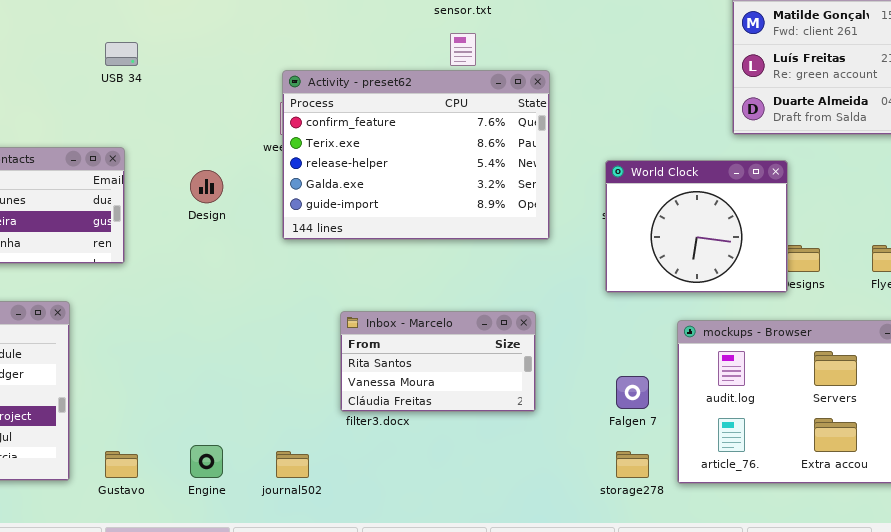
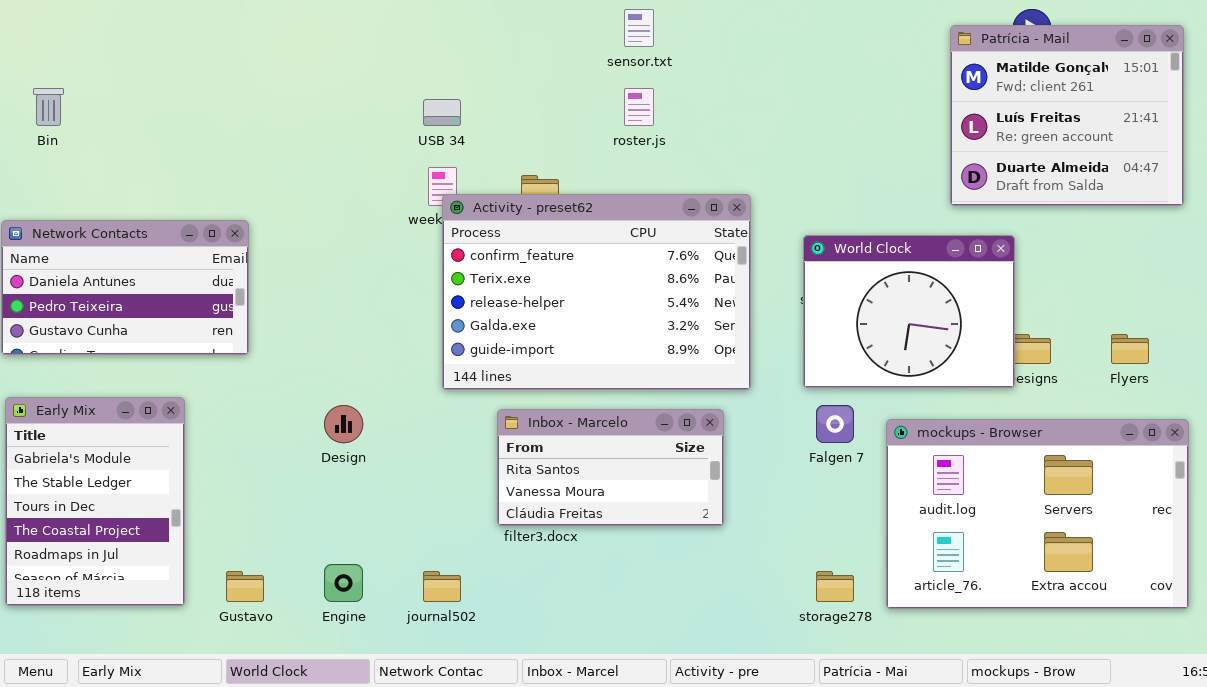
USB 34: [105,42,138,66] -> [423,99,461,126], moved
Activity - preset62: [282,70,550,240] -> [442,194,751,390], moved
Design: [190,170,223,203] -> [324,405,363,443], moved
Falgen 7: [616,376,649,409] -> [816,405,854,443], moved

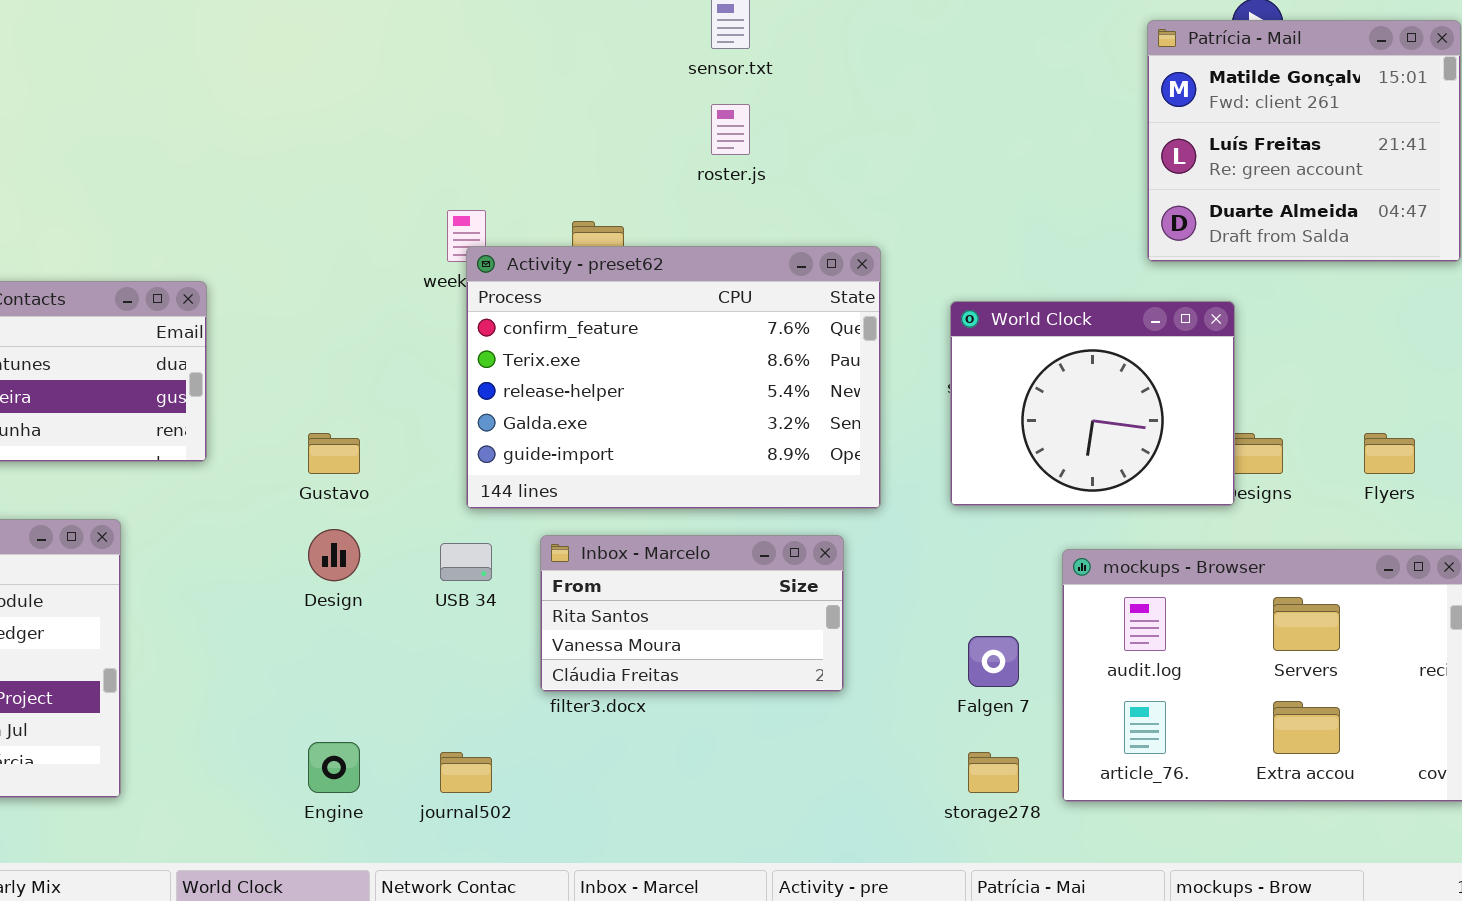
USB 34: [423,99,461,126] -> [440,543,492,581], moved
Falgen 7: [816,405,854,443] -> [968,636,1019,687], moved
Gustavo: [226,571,264,602] -> [308,433,360,474], moved

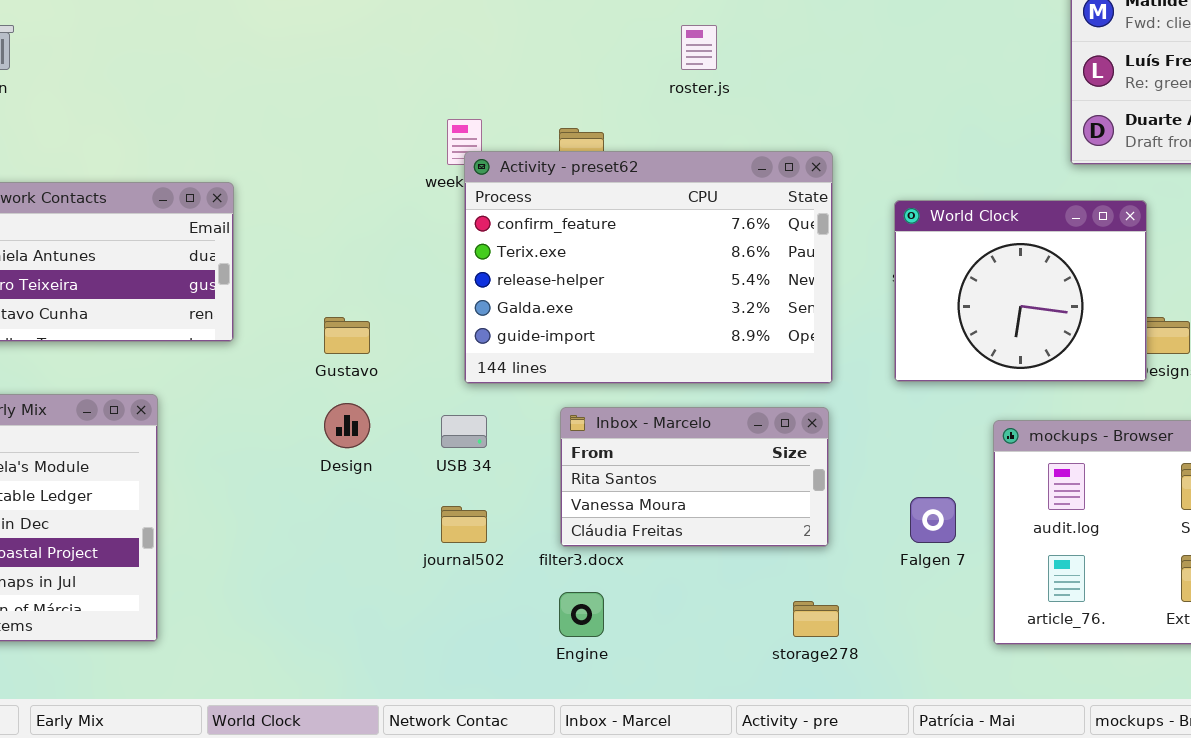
Inbox - Marcelo: [540,535,844,692] -> [560,407,829,547], moved
Engine: [308,742,360,793] -> [559,592,604,637], moved
journal502: [440,752,492,793] -> [441,506,487,543], moved
storage278: [968,752,1019,793] -> [793,601,839,637], moved

